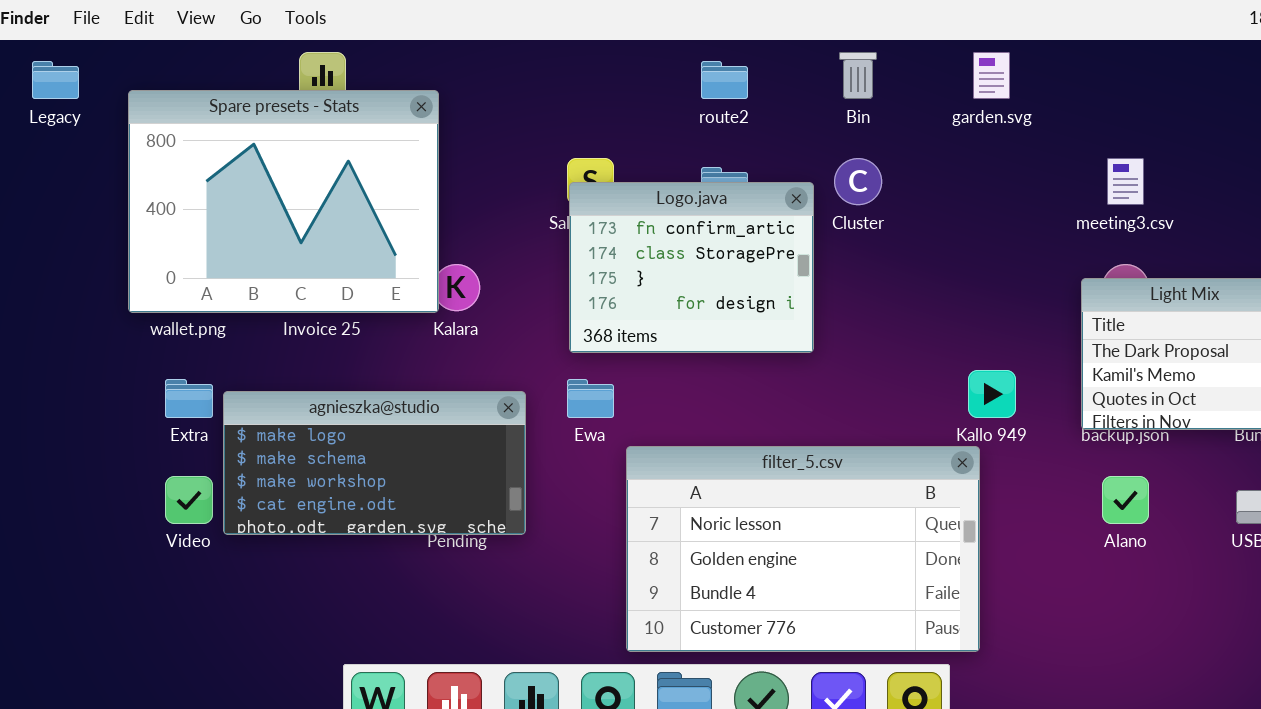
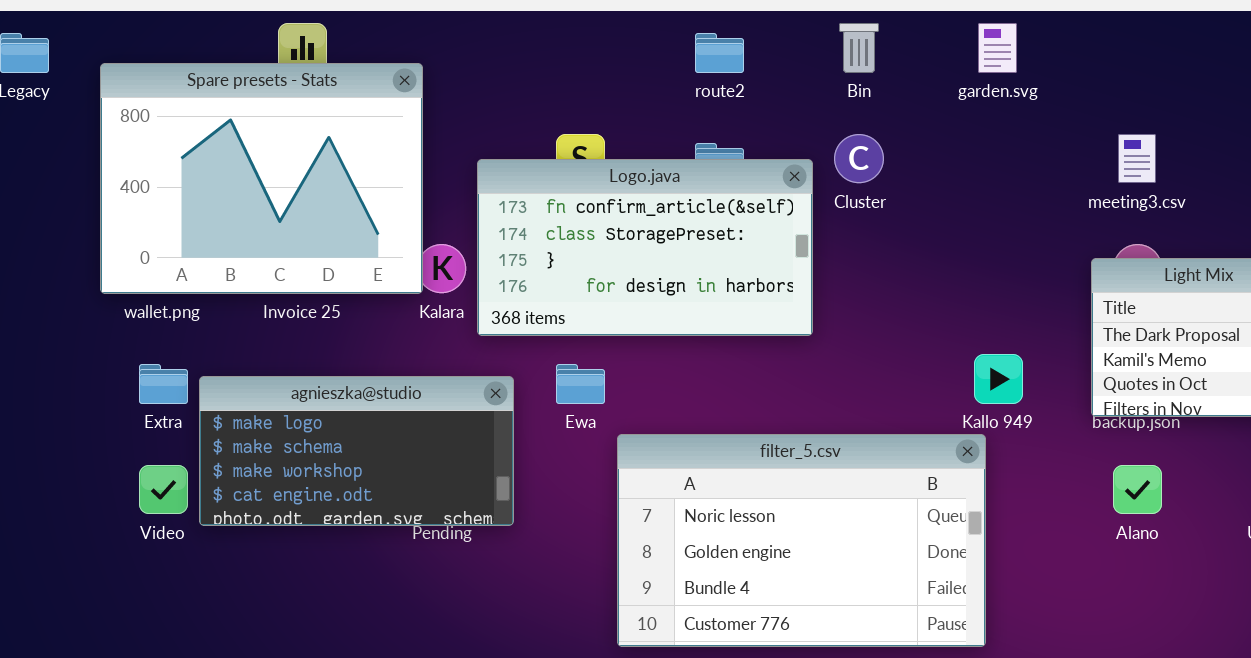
Logo.java: [569,182,814,353] -> [477,159,813,336], resized

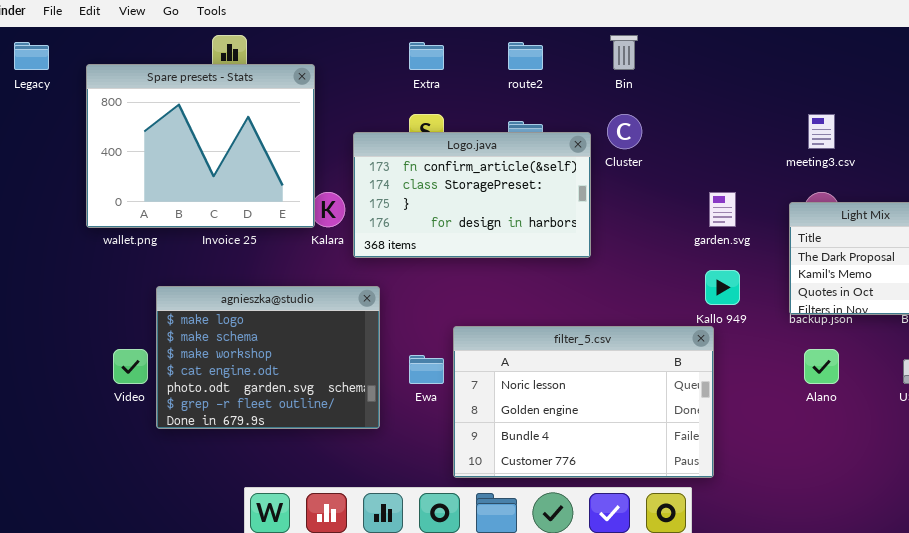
garden.svg: [978,23,1017,73] -> [709,192,736,227], moved
Extra: [139,364,188,404] -> [409,42,444,70], moved
Ewa: [556,364,605,404] -> [409,355,444,384], moved
agnieszka@studio: [199,376,514,526] -> [156,286,380,429], resized

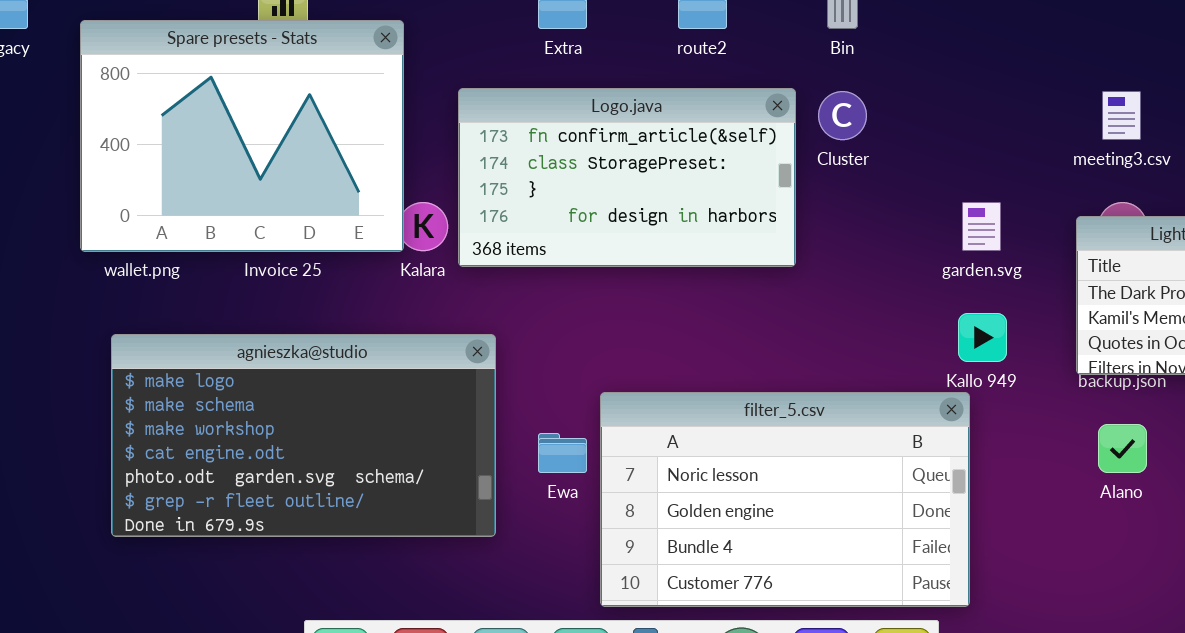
Logo.java: [353,132,591,258] -> [458,88,796,267], moved
agnieszka@studio: [156,286,380,429] -> [111,334,496,537], resized

